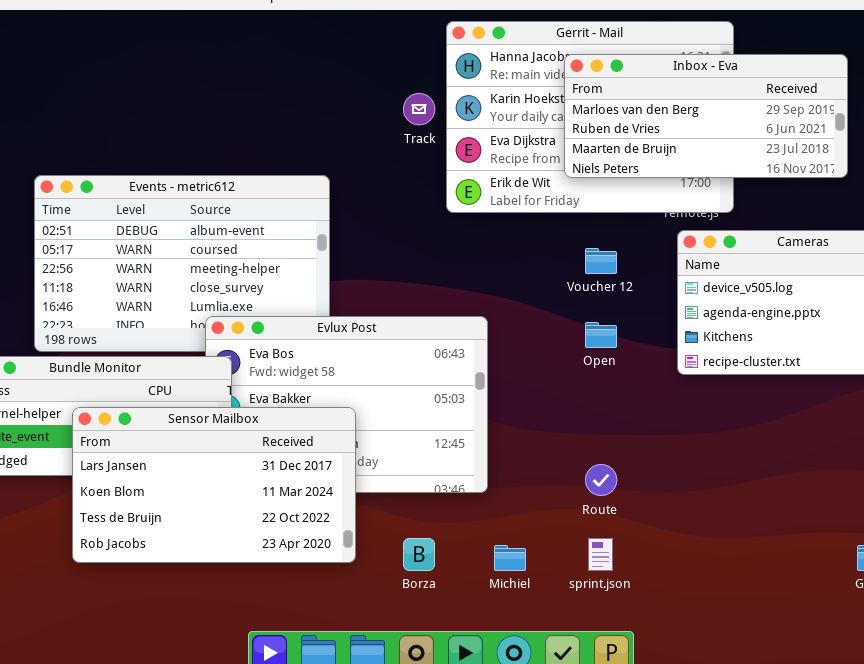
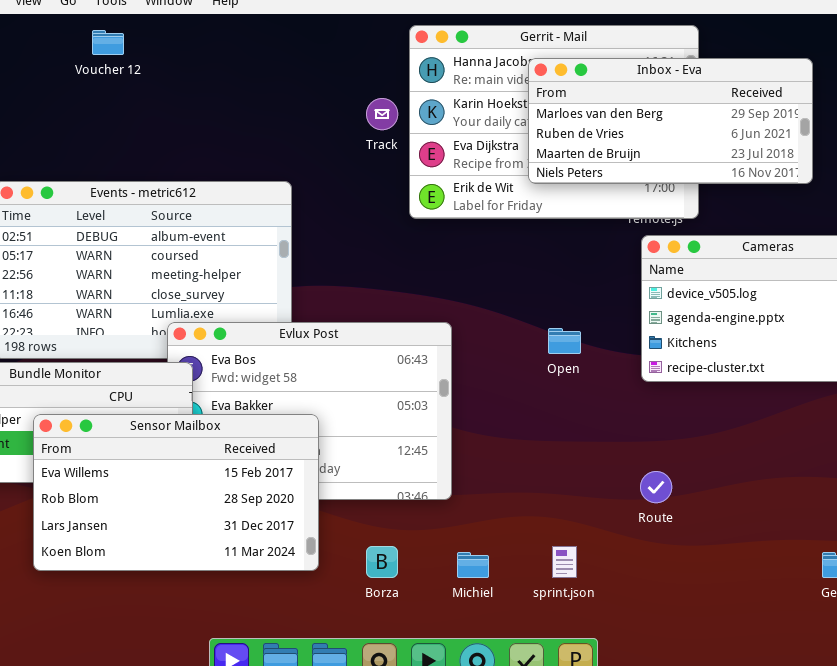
Voucher 12: [585,248,617,274] -> [92,30,124,55], moved
Sensor Mailbox: [72,407,356,563] -> [33,414,319,571], scrolled up 2 rows
Route: [585,464,617,496] -> [640,471,672,503], moved

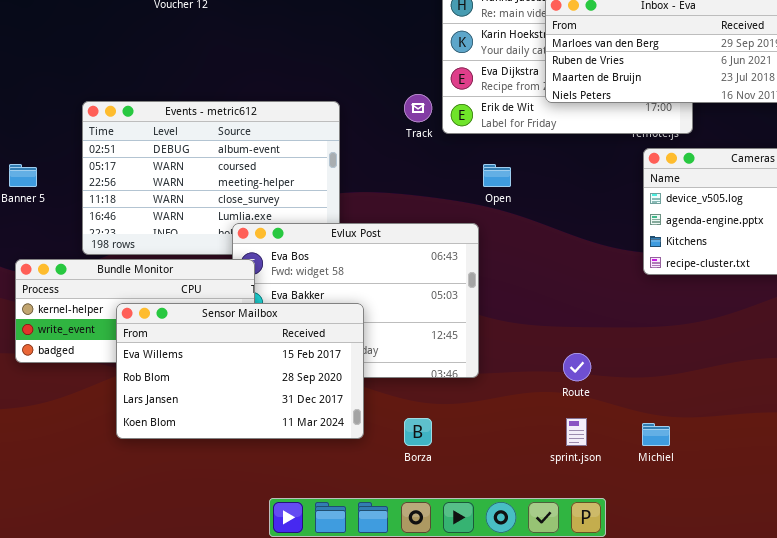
Track: [366,98,398,130] -> [404,94,432,122], moved
Open: [548,328,581,354] -> [483,164,511,187], moved
Route: [640,471,672,503] -> [563,353,591,381], moved
Michiel: [457,552,489,578] -> [642,423,670,446], moved

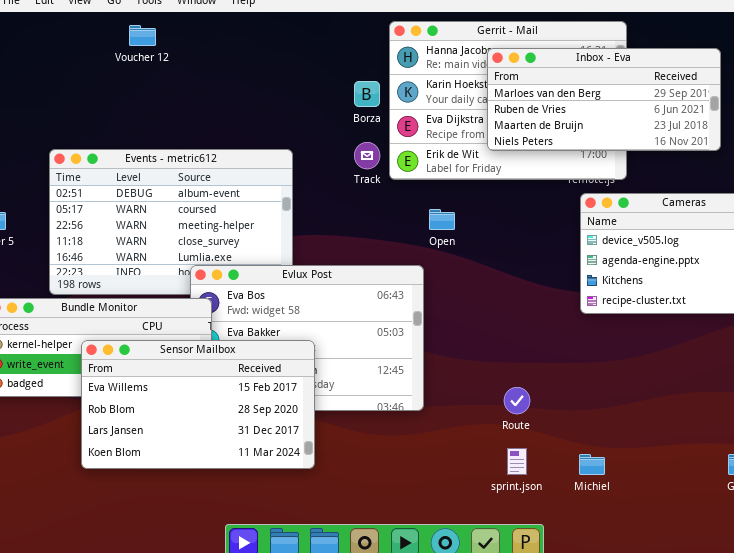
Borza: [404,418,432,446] -> [354,81,380,107], moved

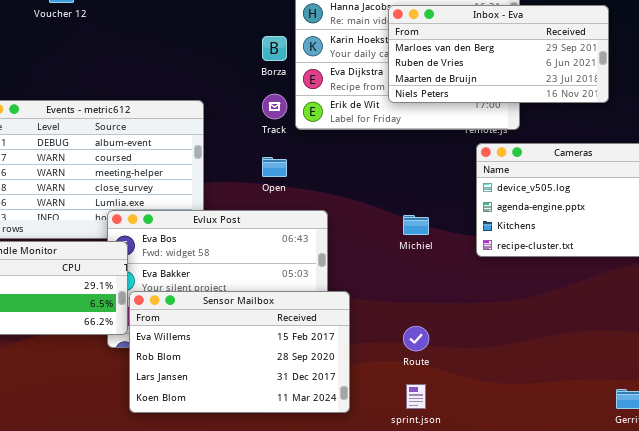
Open: [429,209,455,230] -> [262,157,287,177], moved
Sensor Mailbox: [81,340,315,469] -> [129,291,350,413], moved
Michiel: [579,454,605,475] -> [403,215,429,235], moved

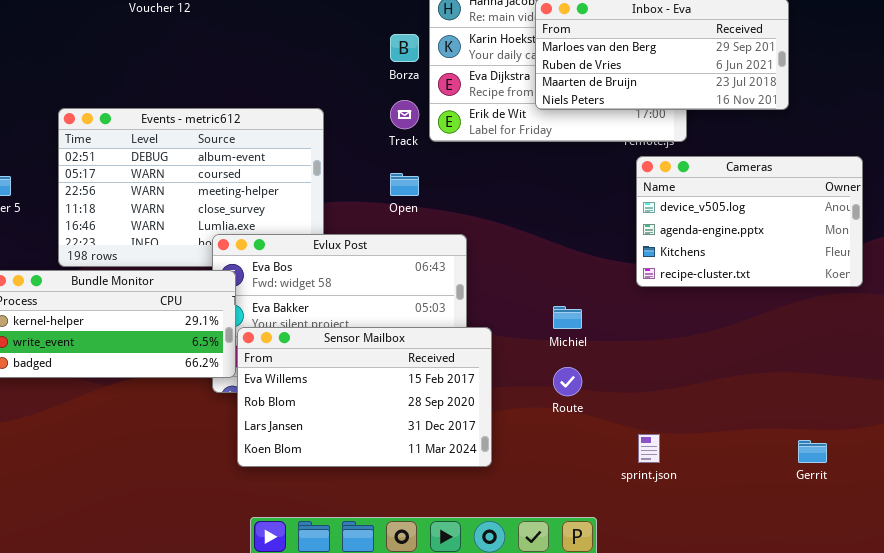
Michiel: [403,215,429,235] -> [553,306,582,329], moved
sprint.json: [406,384,426,409] -> [638,434,660,463], moved

